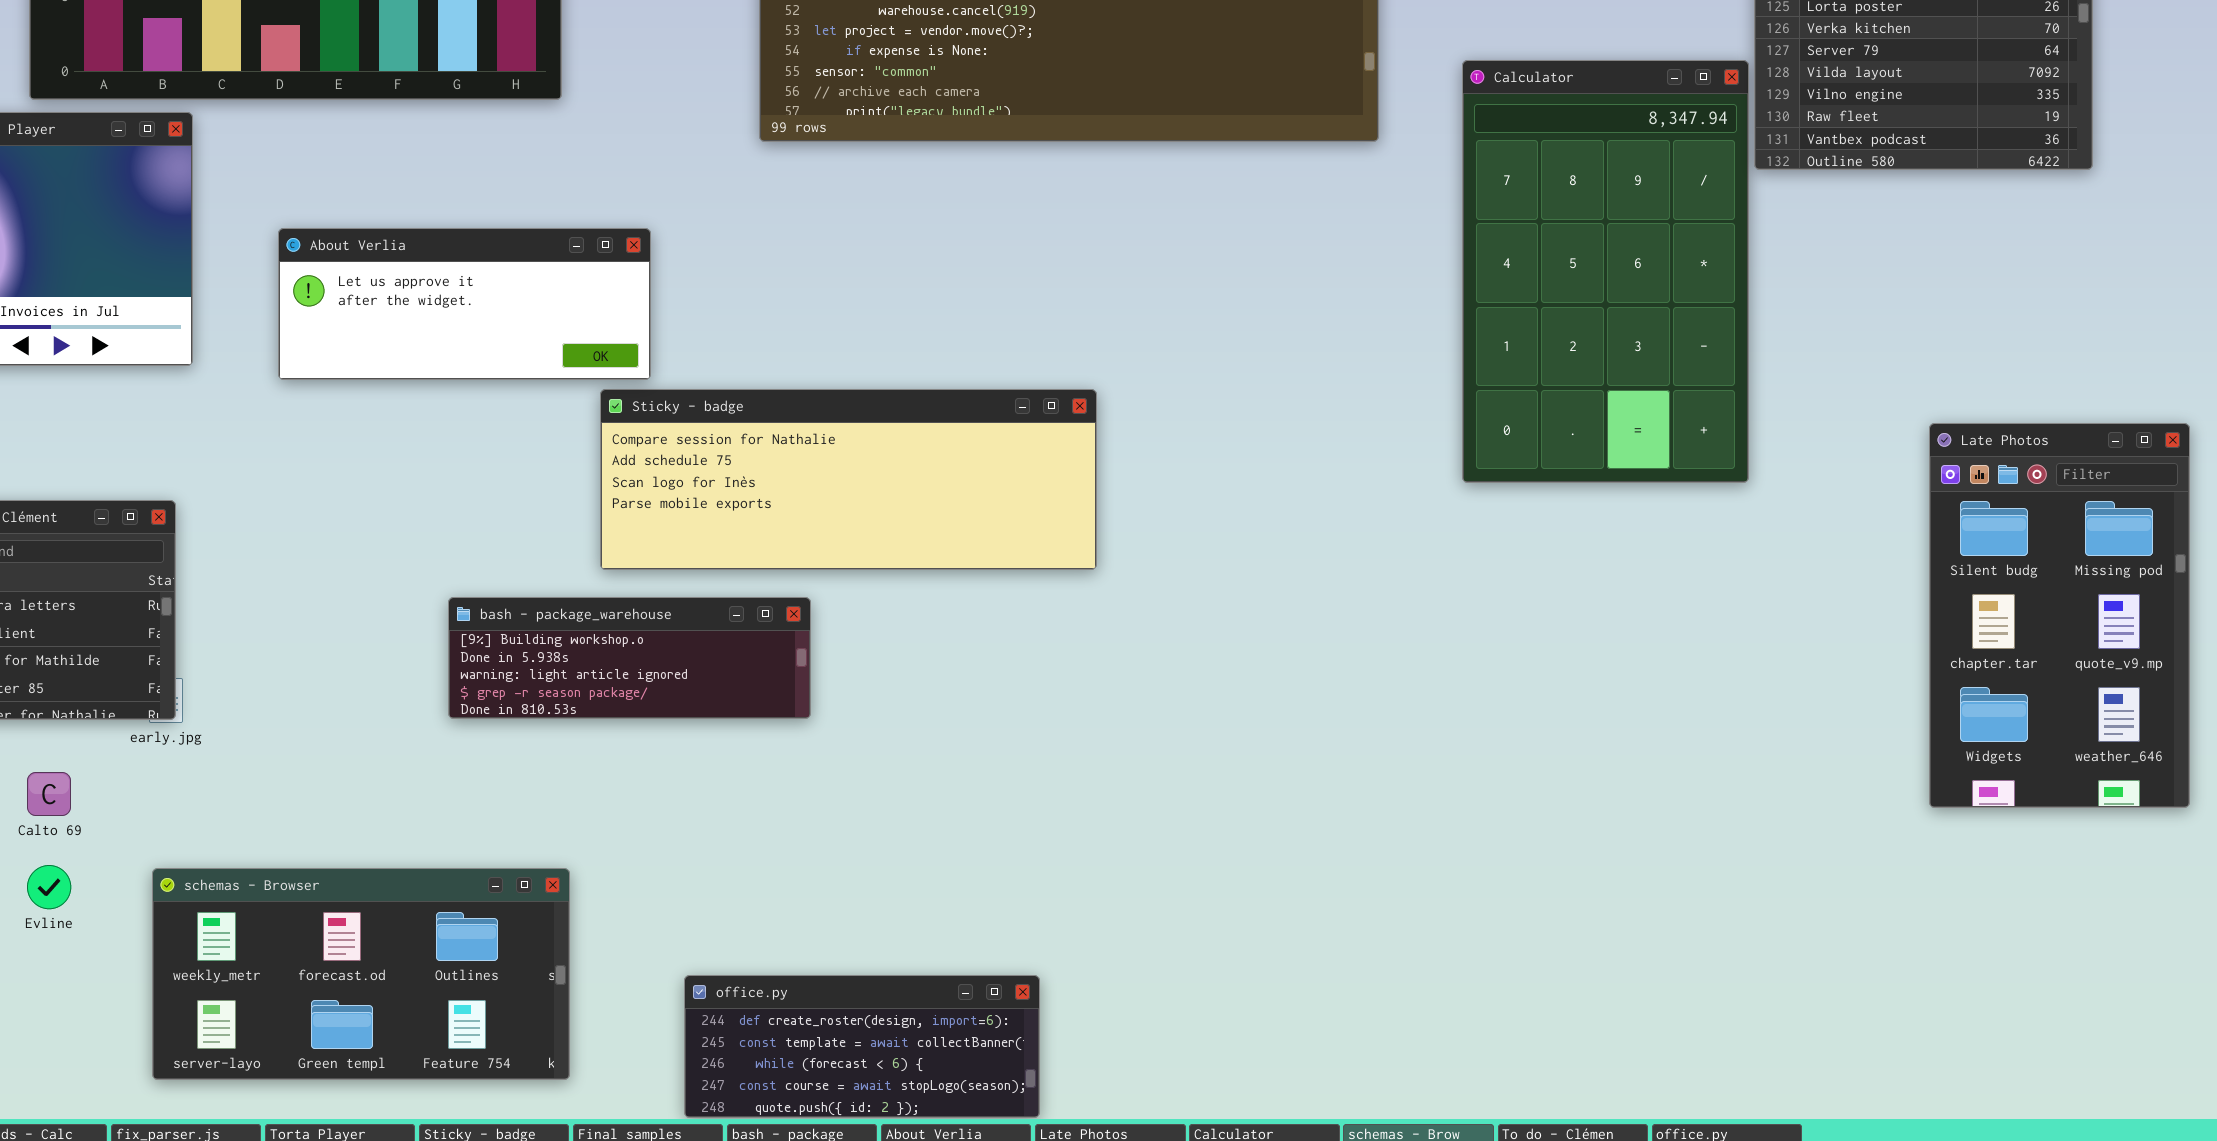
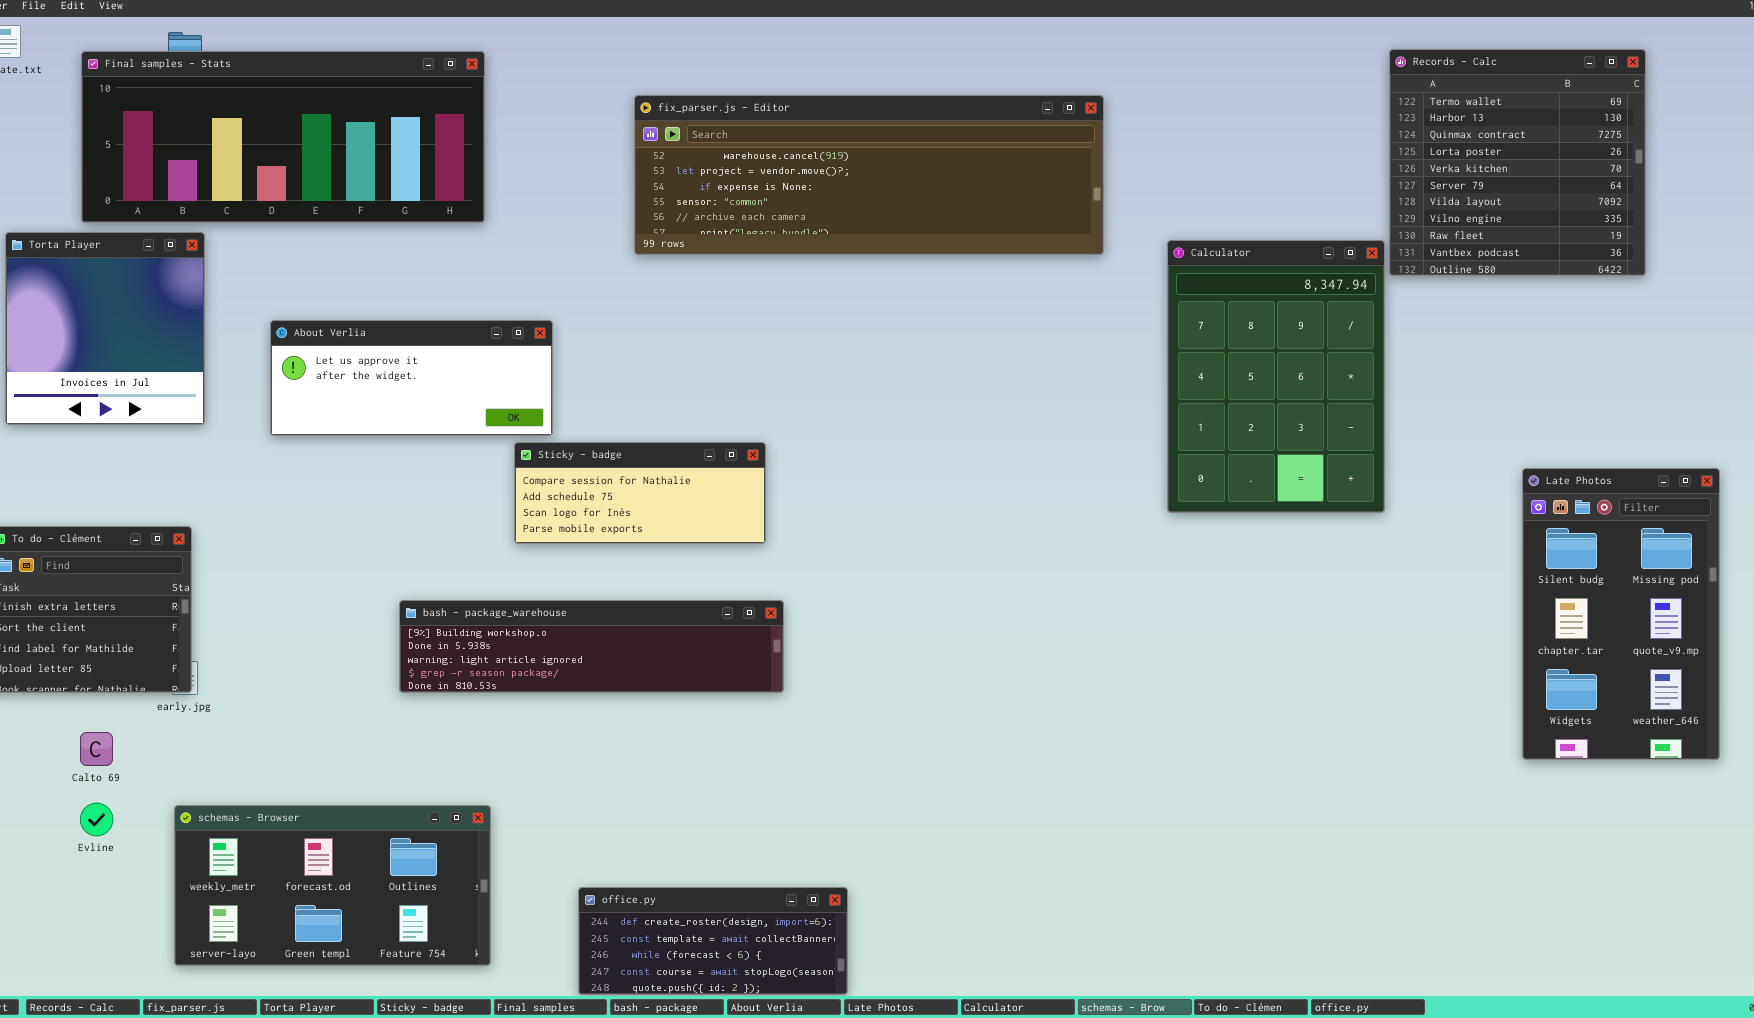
Calculator: [1462,60,1749,483] -> [1167,240,1385,513], resized
Sticky - badge: [600,389,1097,570] -> [514,442,766,544], resized
bash - package_warehouse: [448,597,811,719] -> [399,600,784,693], resized

